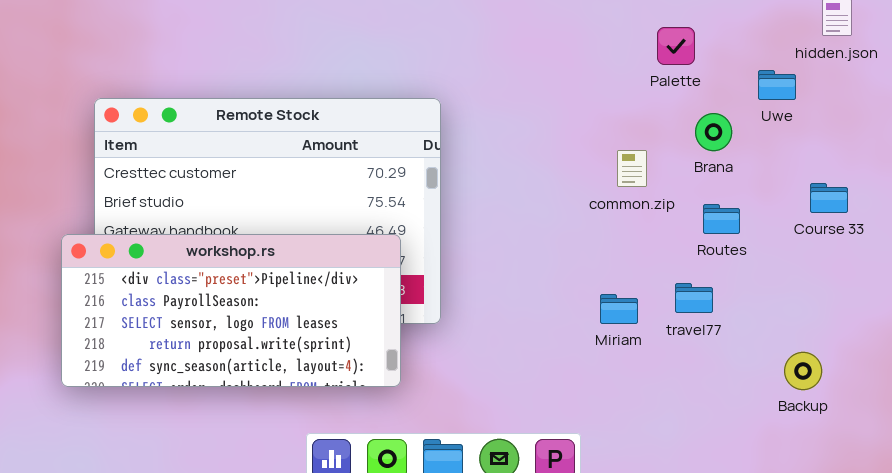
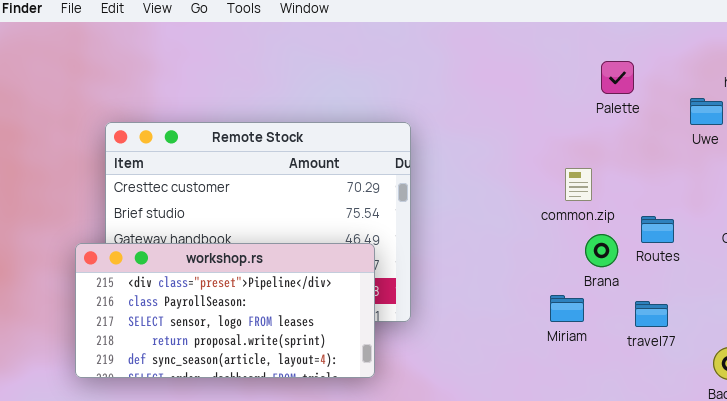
Brana: [695,113,732,151] -> [585,234,618,267], moved
travel77: [675,283,713,313] -> [635,301,668,327], moved

